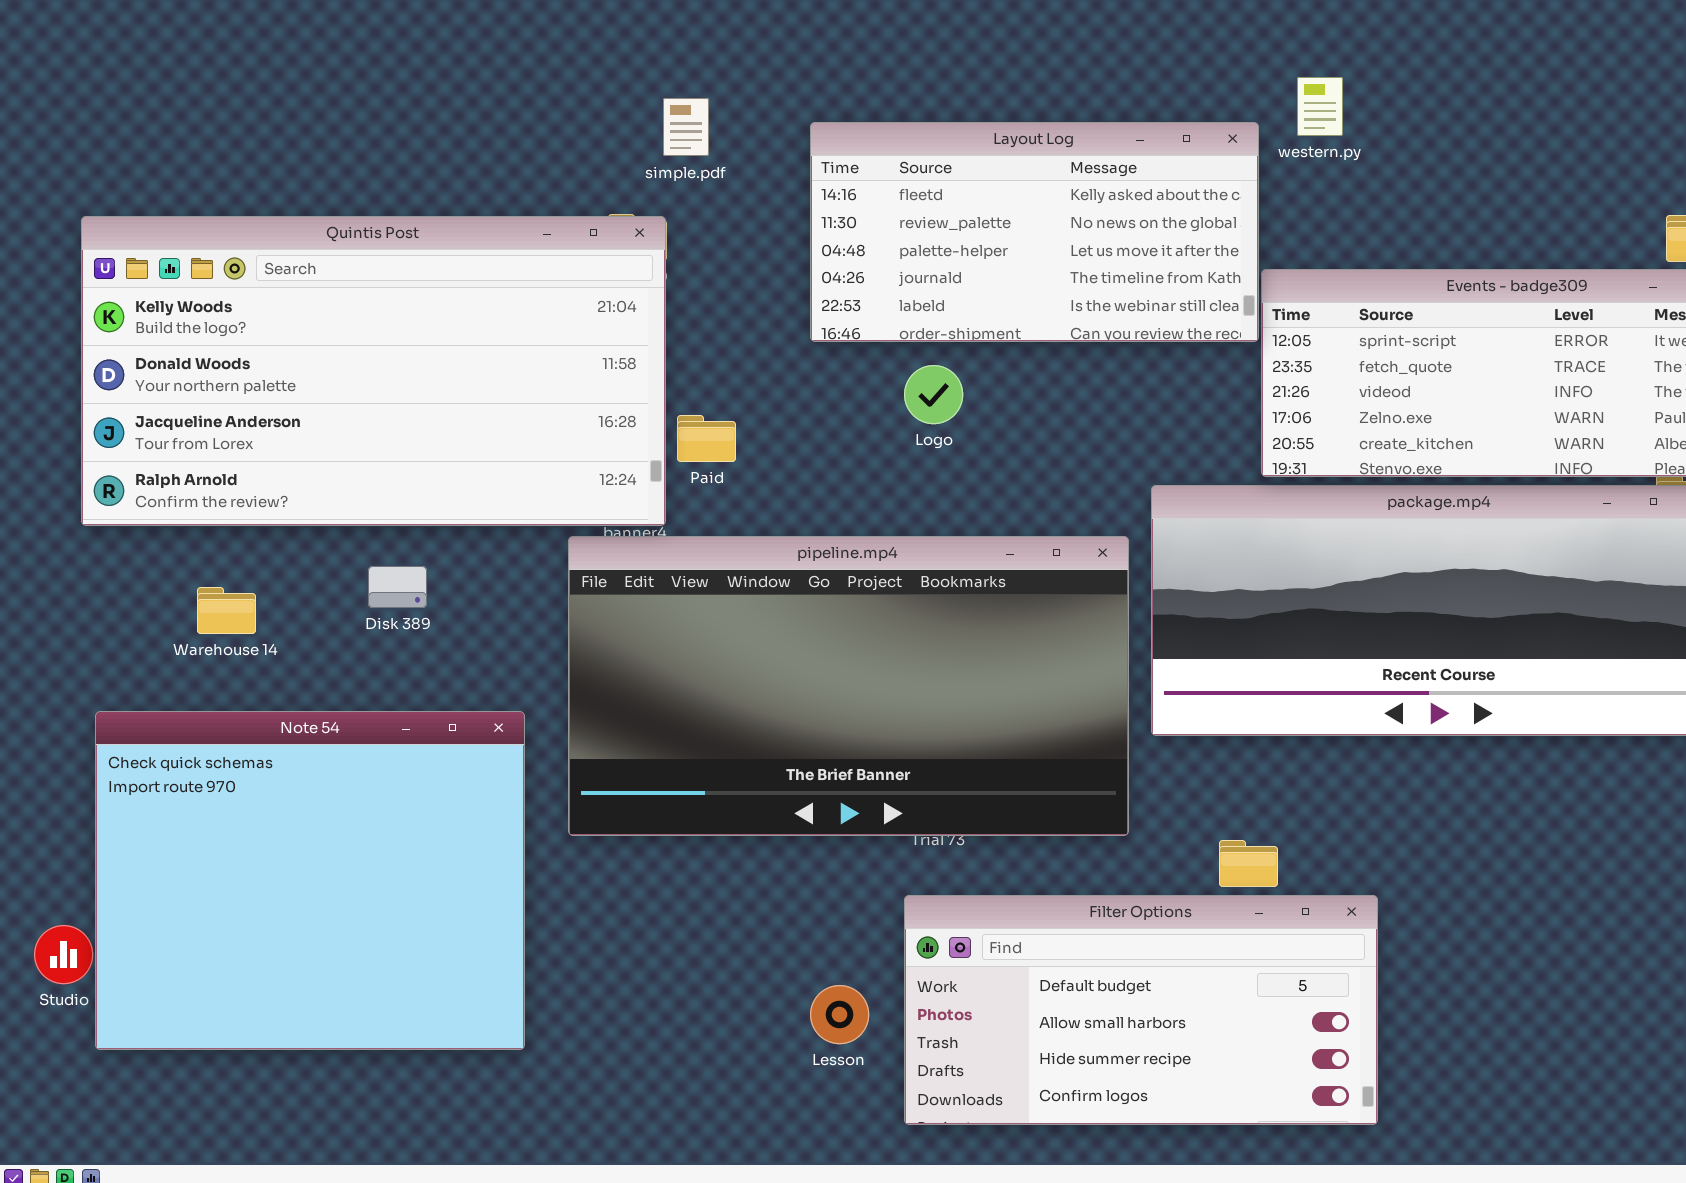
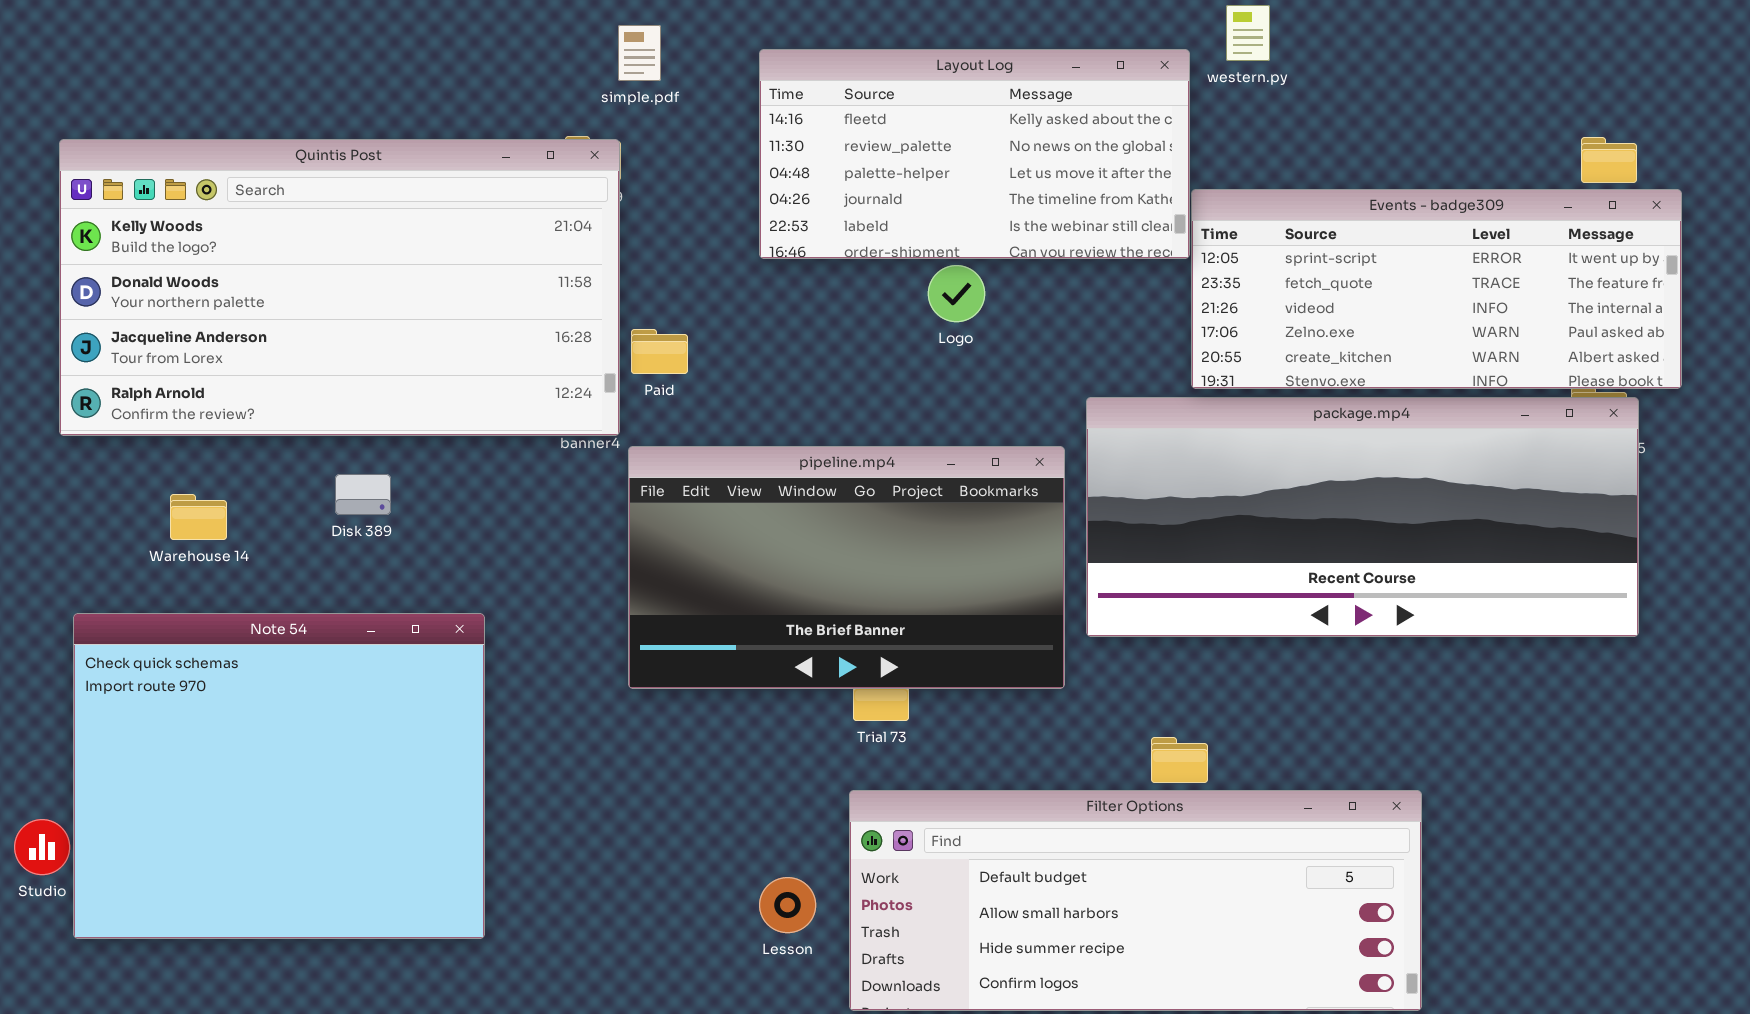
Logo: [904,365,963,424] -> [928,265,985,322], moved
pipeline.mp4: [568,536,1129,836] -> [628,446,1065,689], resized
Filter Options: [904,895,1378,1125] -> [849,790,1422,1011], resized

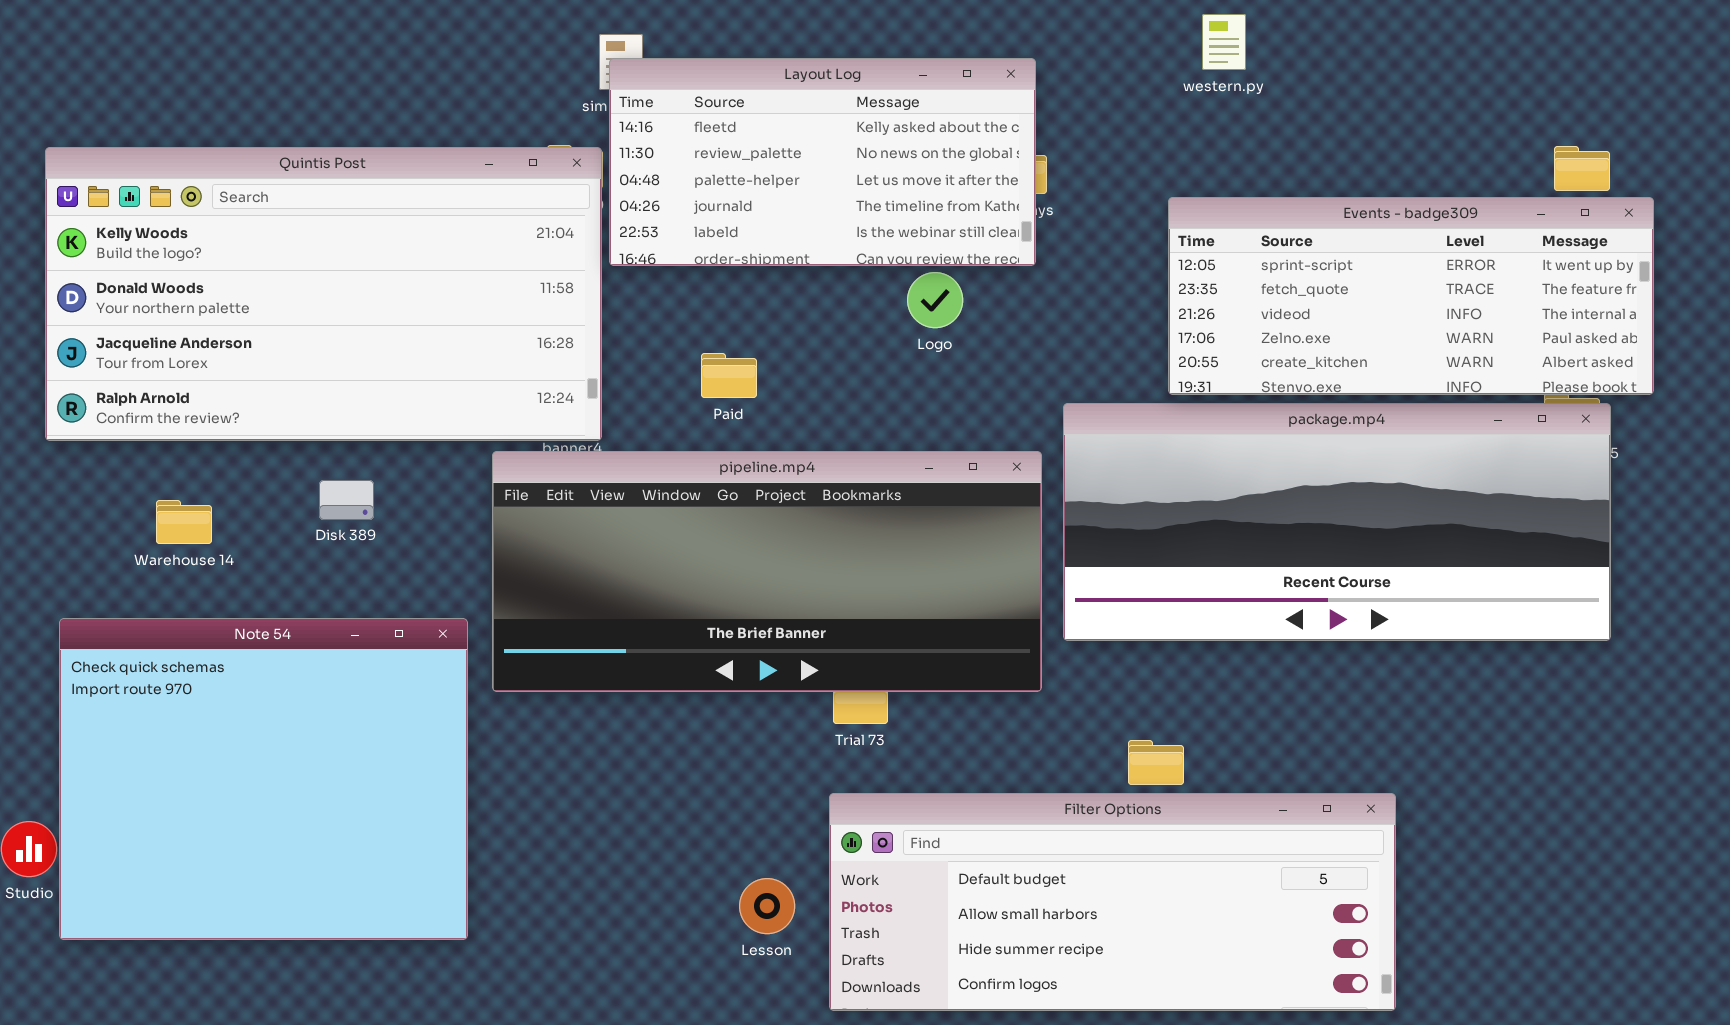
Layout Log: [759,49,1190,259] -> [609,58,1036,266], moved
Paid: [631,329,688,374] -> [701,353,757,398], moved
pipeline.mp4: [628,446,1065,689] -> [492,451,1042,692], resized

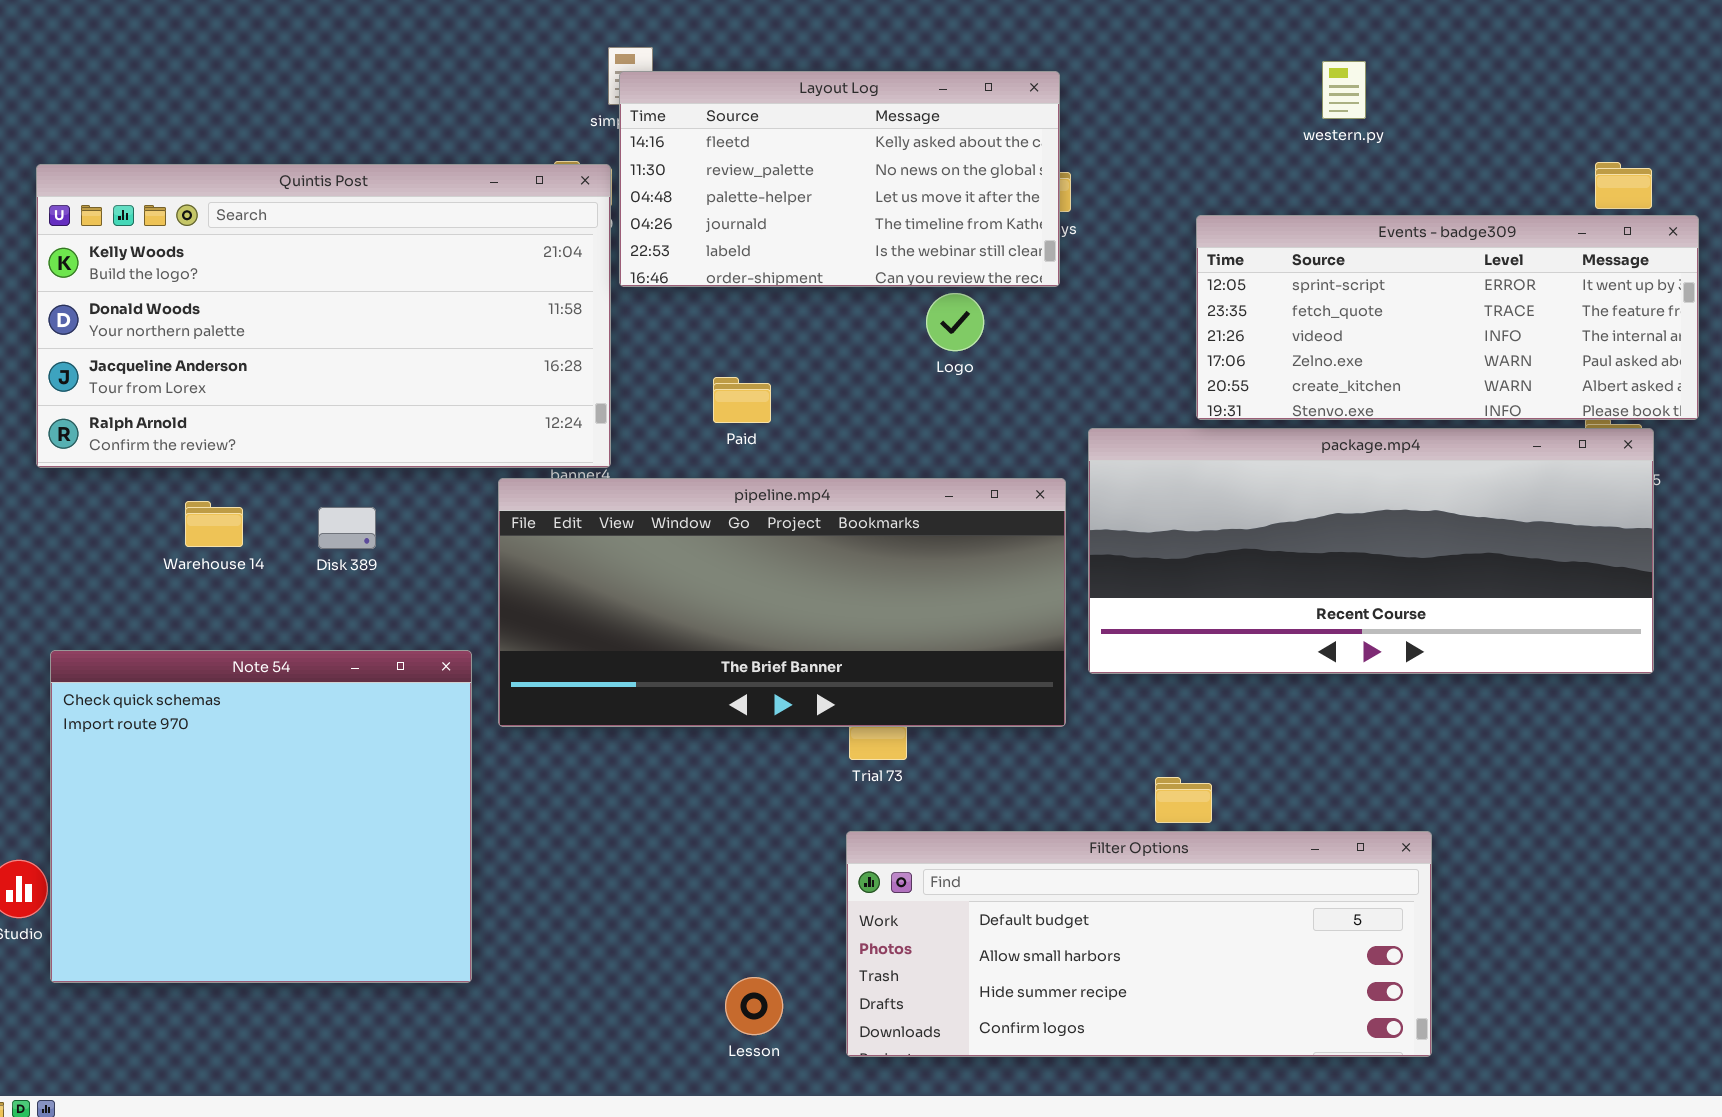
western.py: [1202,14,1246,70] -> [1322,61,1366,119], moved
Warehouse 14: [156,500,212,544] -> [185,501,243,547], moved
Lesson: [739,878,795,934] -> [725,977,783,1035], moved

